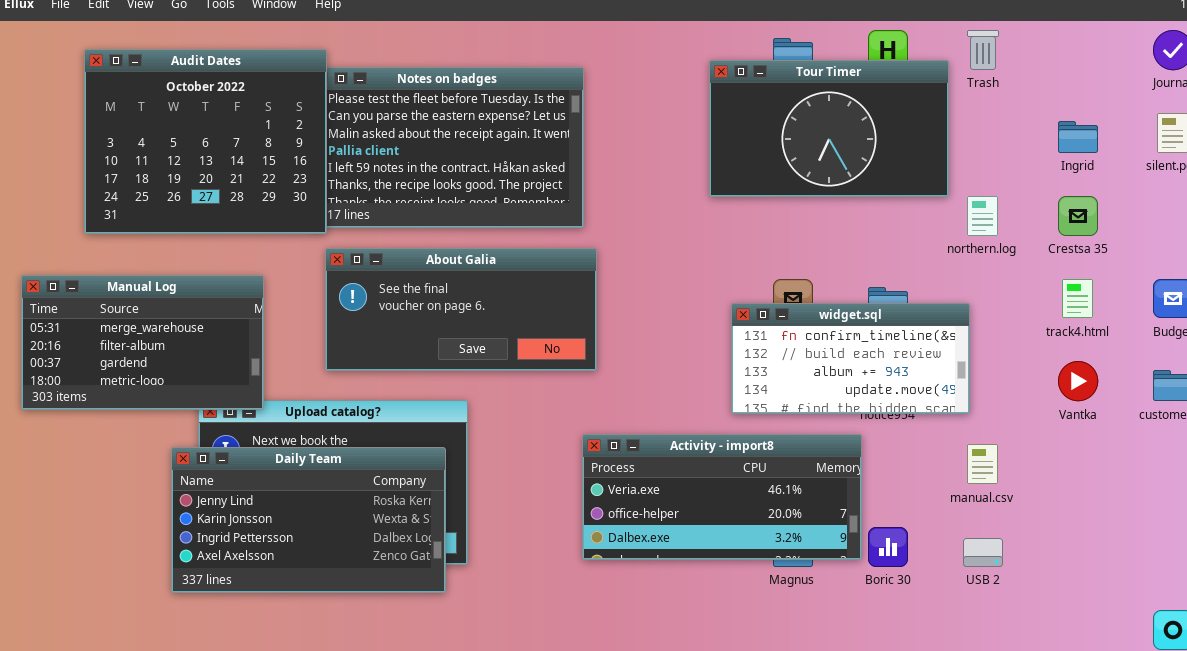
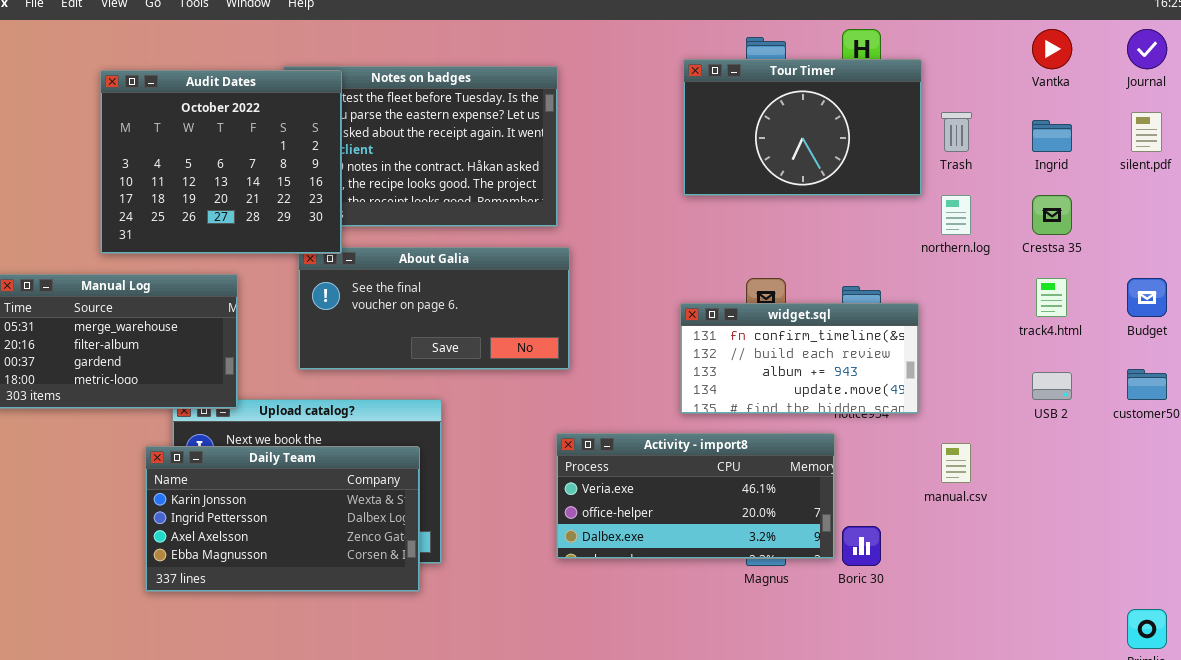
Trash: [967,30,999,70] -> [941,112,972,152], moved
Audit Dates: [84,49,327,234] -> [100,70,342,254], moved
widget.sql: [731,303,970,414] -> [680,303,919,414], moved
Vantka: [1058,361,1098,401] -> [1032,29,1072,69], moved
Daily Team: [171,447,446,593] -> [145,446,420,592], scrolled down 1 row
USB 2: [963,538,1003,567] -> [1032,372,1072,400], moved

